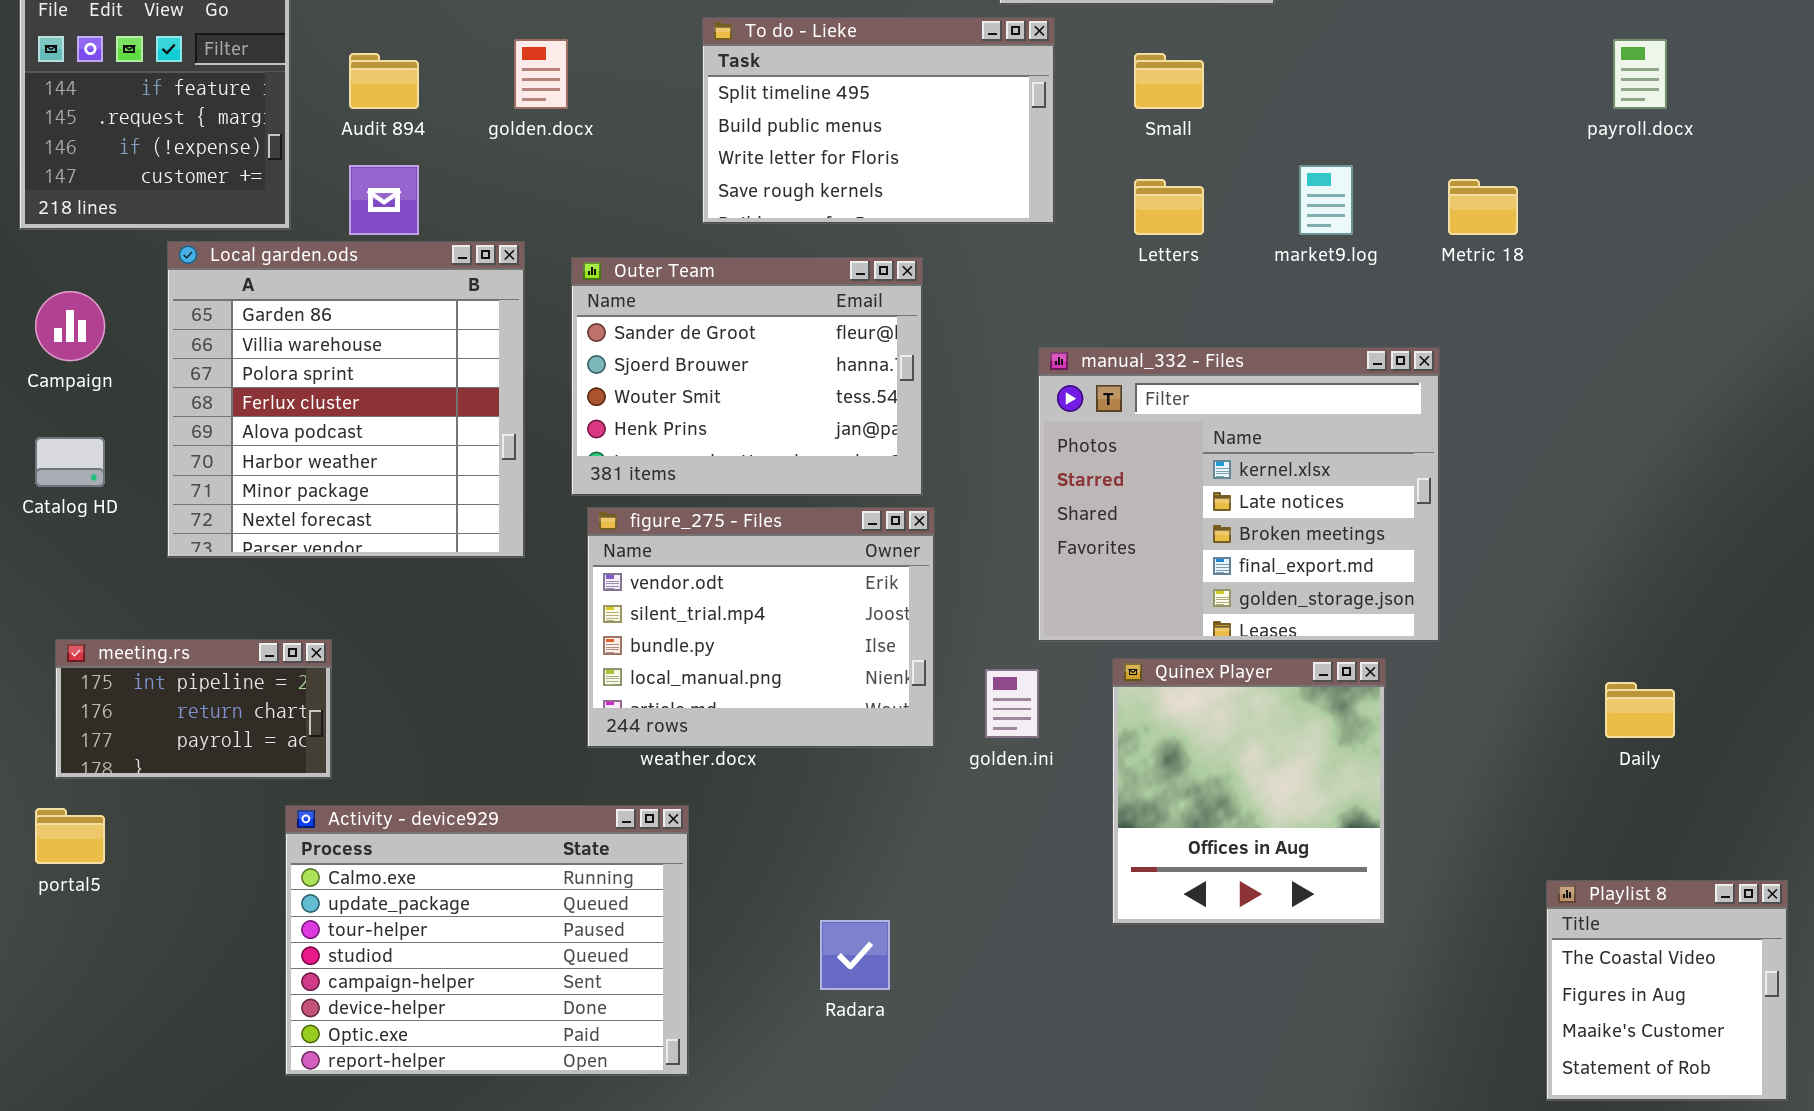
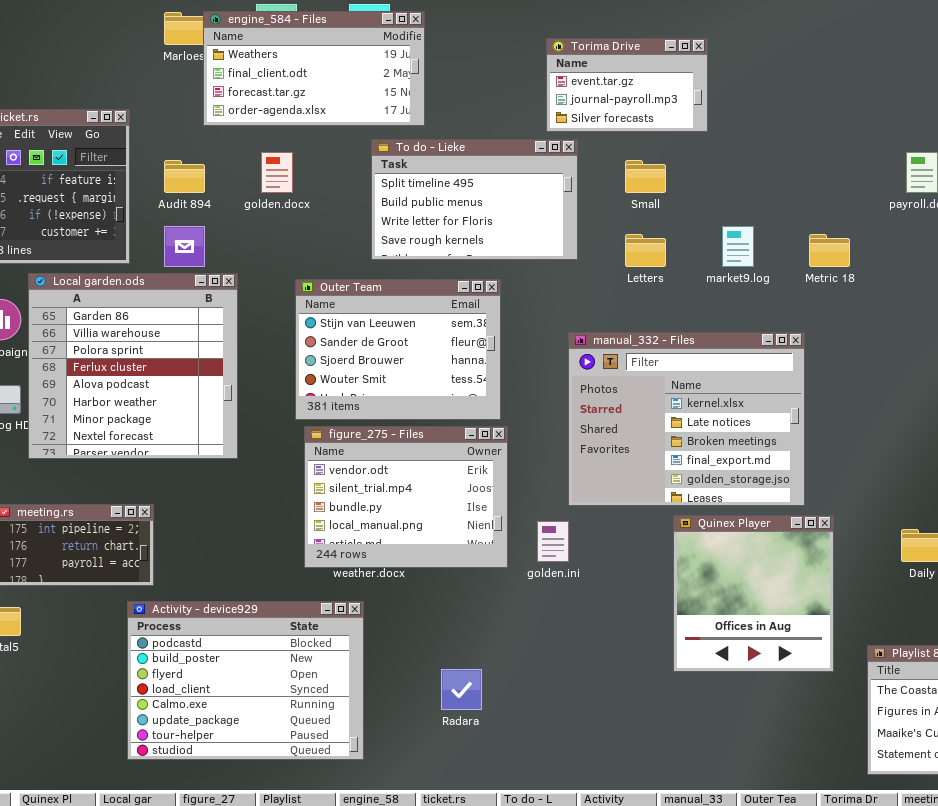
Local garden.ods: [167,241,525,558] -> [28,273,238,459], moved
Outer Team: [571,257,923,496] -> [295,279,501,420], scrolled up 1 row
Quinex Player: [1112,658,1386,925] -> [673,515,834,672], moved
Activity - device929: [285,805,689,1076] -> [127,601,364,760], scrolled up 4 rows

